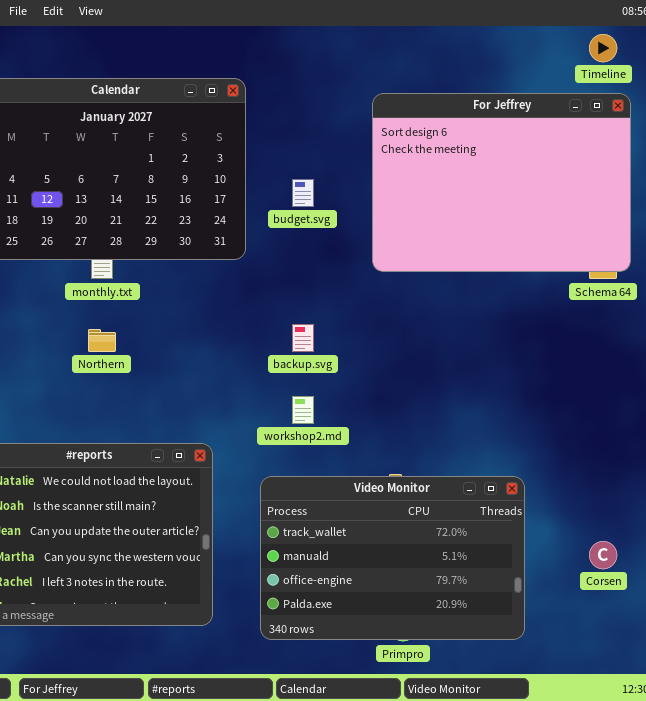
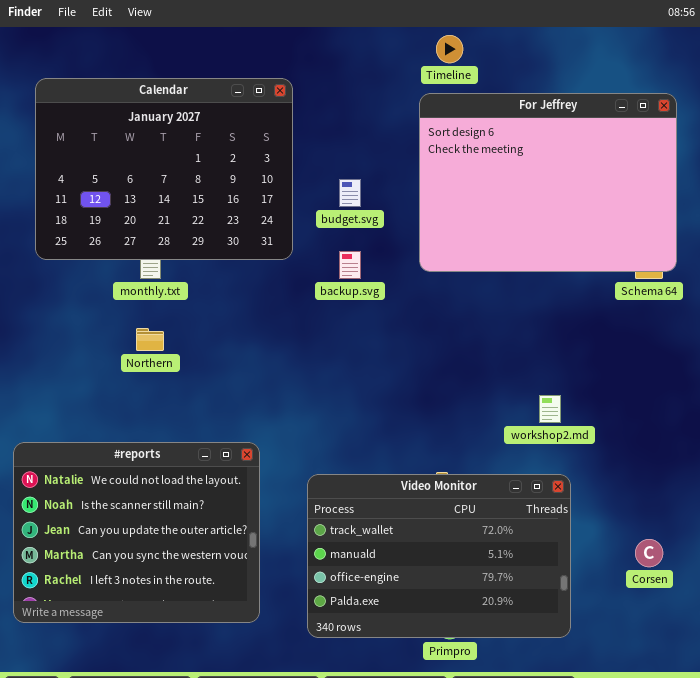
Timeline: [589,34,617,62] -> [436,35,463,63], moved
backup.svg: [292,324,314,352] -> [339,251,361,279], moved
workshop2.md: [292,396,314,424] -> [539,395,561,423], moved

